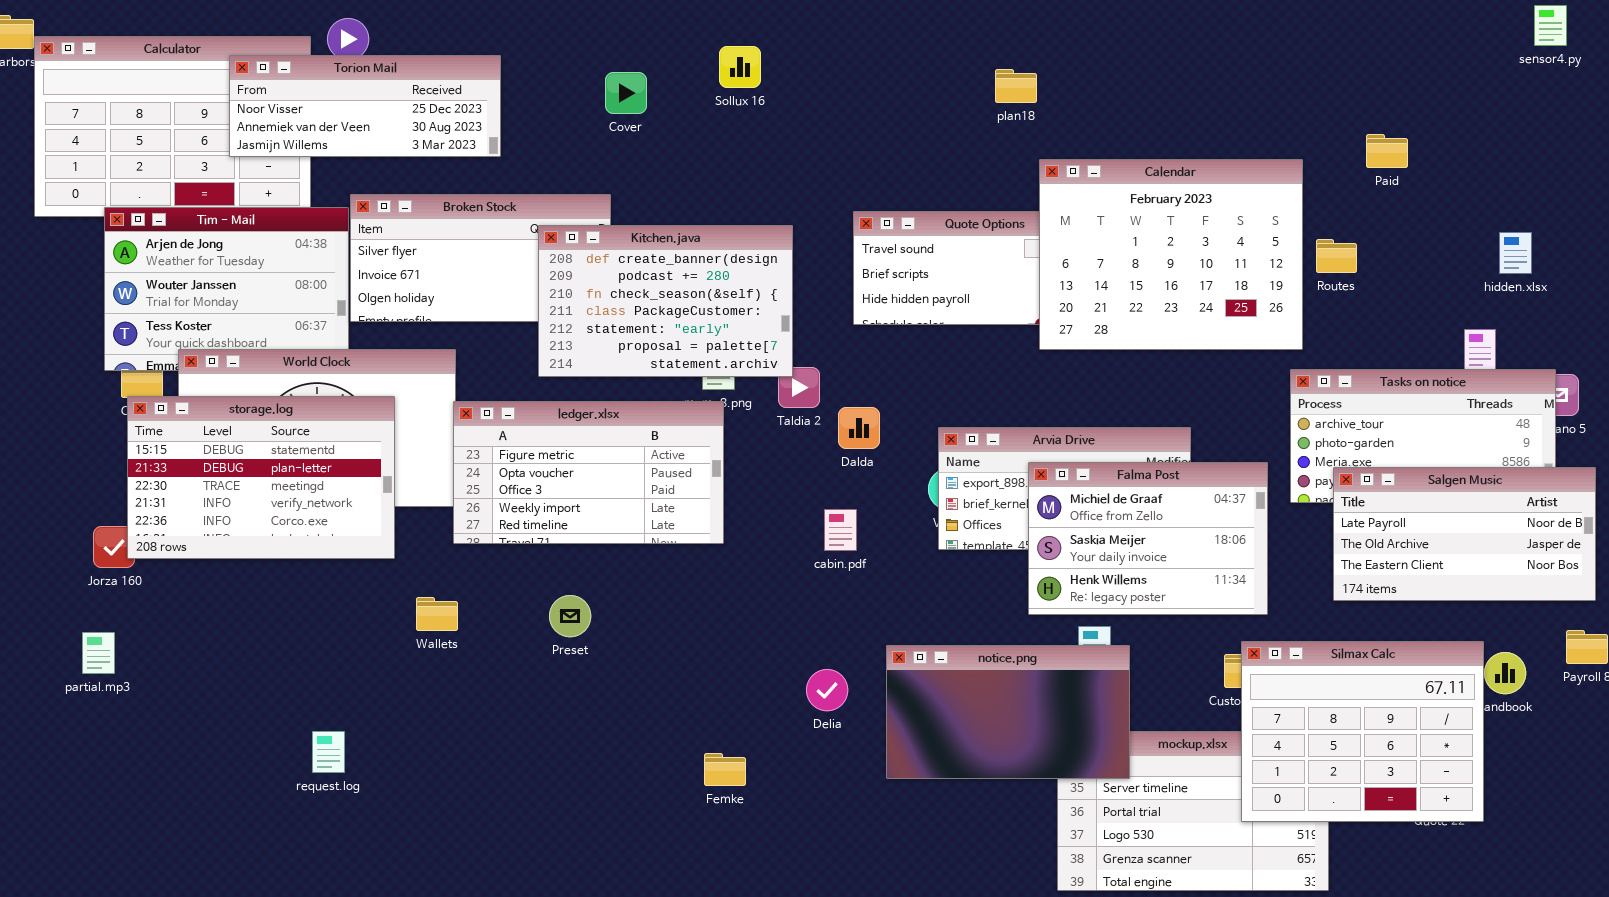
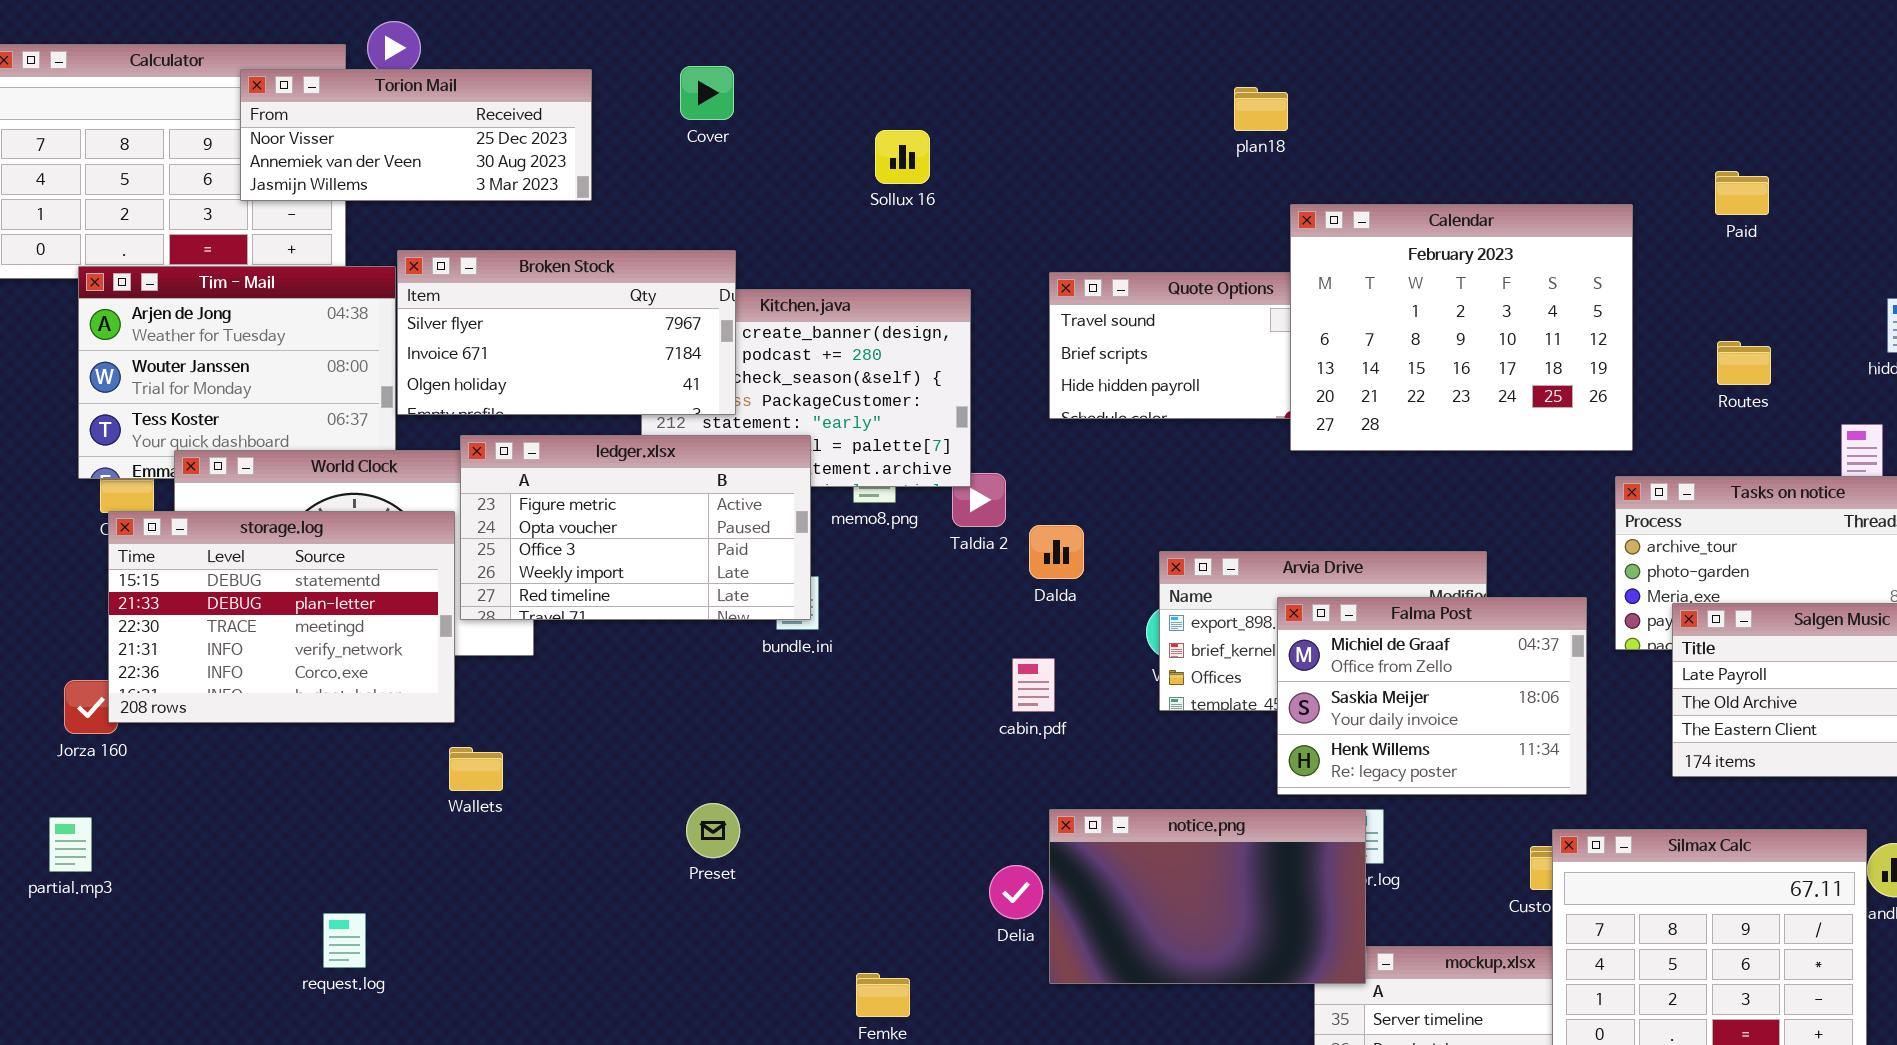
Sollux 16: [719,46,761,88] -> [875,130,930,184], moved
Cover: [605,72,647,114] -> [680,66,734,120], moved
Broken Stock: [350,194,611,322] -> [397,250,736,415], raised
Routes: [1316,239,1357,273] -> [1717,341,1771,385], moved
ledger.xlsx: [453,401,724,544] -> [460,435,811,620], moved
Preset: [549,595,591,637] -> [686,803,740,858], moved
Wallets: [416,597,458,631] -> [449,747,503,791], moved
notice.png: [886,645,1130,779] -> [1049,809,1366,984], moved
request.log: [312,731,345,773] -> [323,913,366,968], moved

